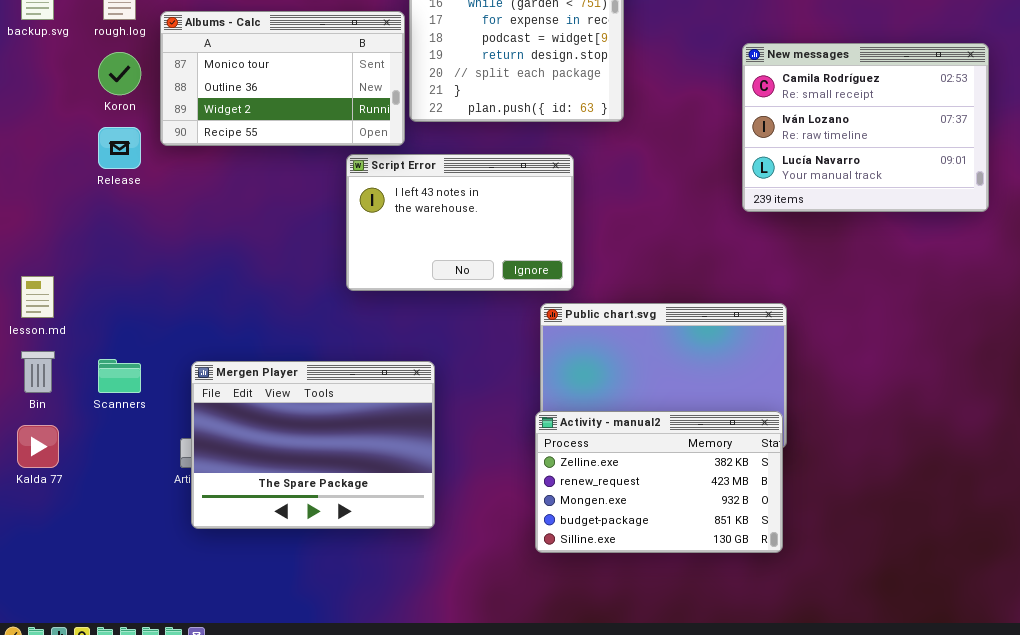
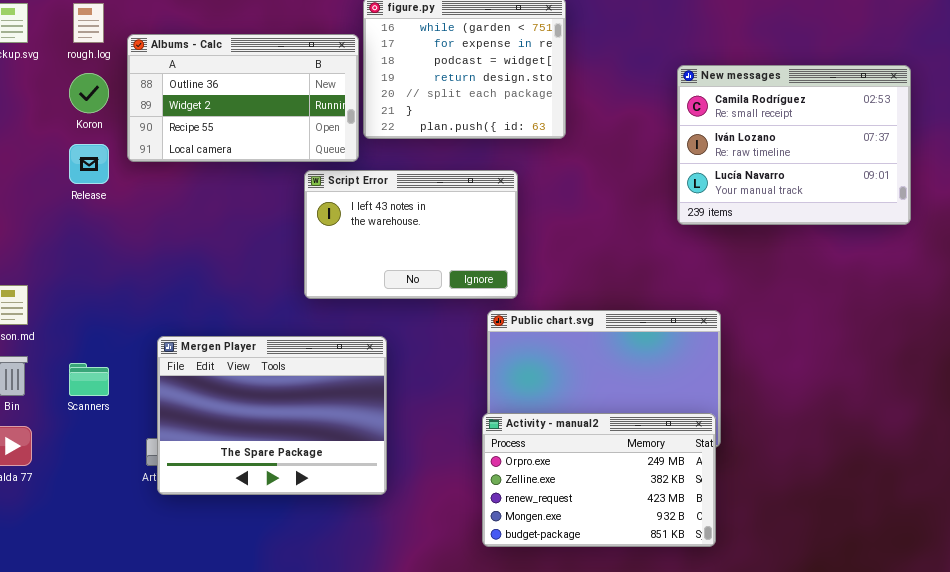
Albums - Calc: [160,11,405,146] -> [127,34,359,162], scrolled down 1 row
Mergen Player: [191,361,435,529] -> [157,336,387,495], moved
Activity - manual2: [535,411,783,553] -> [482,413,716,547], scrolled up 1 row

